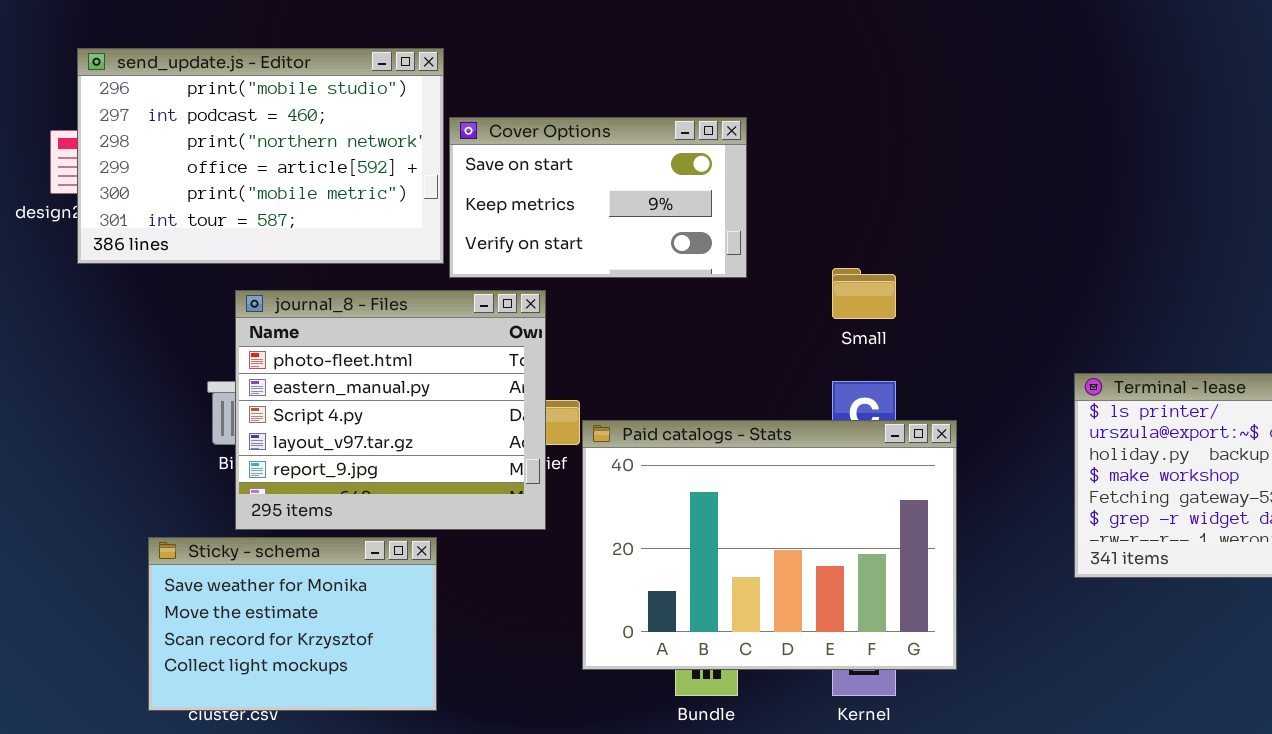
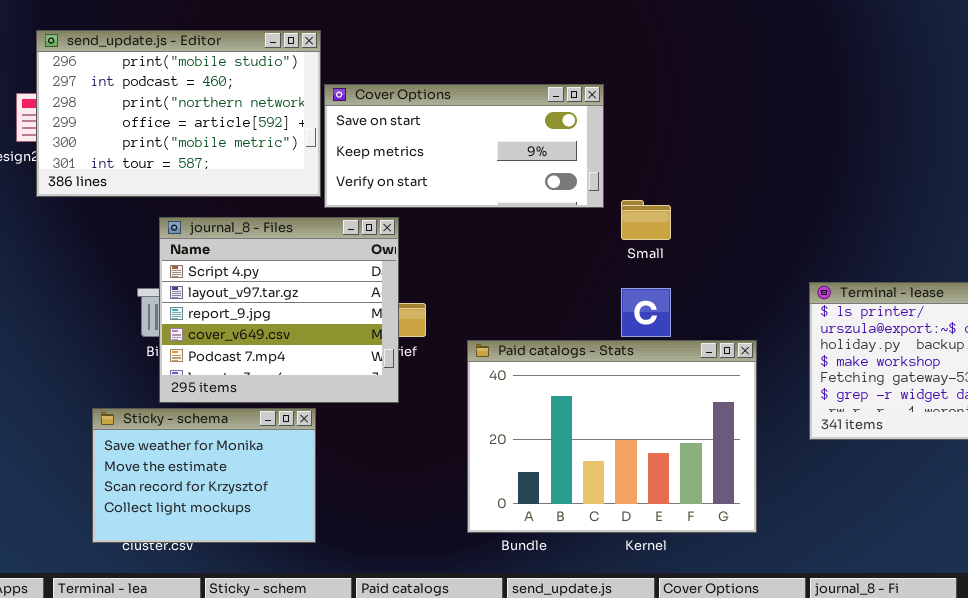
Cover Options: [449,117,747,278] -> [324,84,604,208], resized
journal_8 - Files: [235,290,546,530] -> [159,217,399,403], scrolled down 2 rows
Paid catalogs - Stats: [582,420,957,670] -> [467,340,757,533], moved

